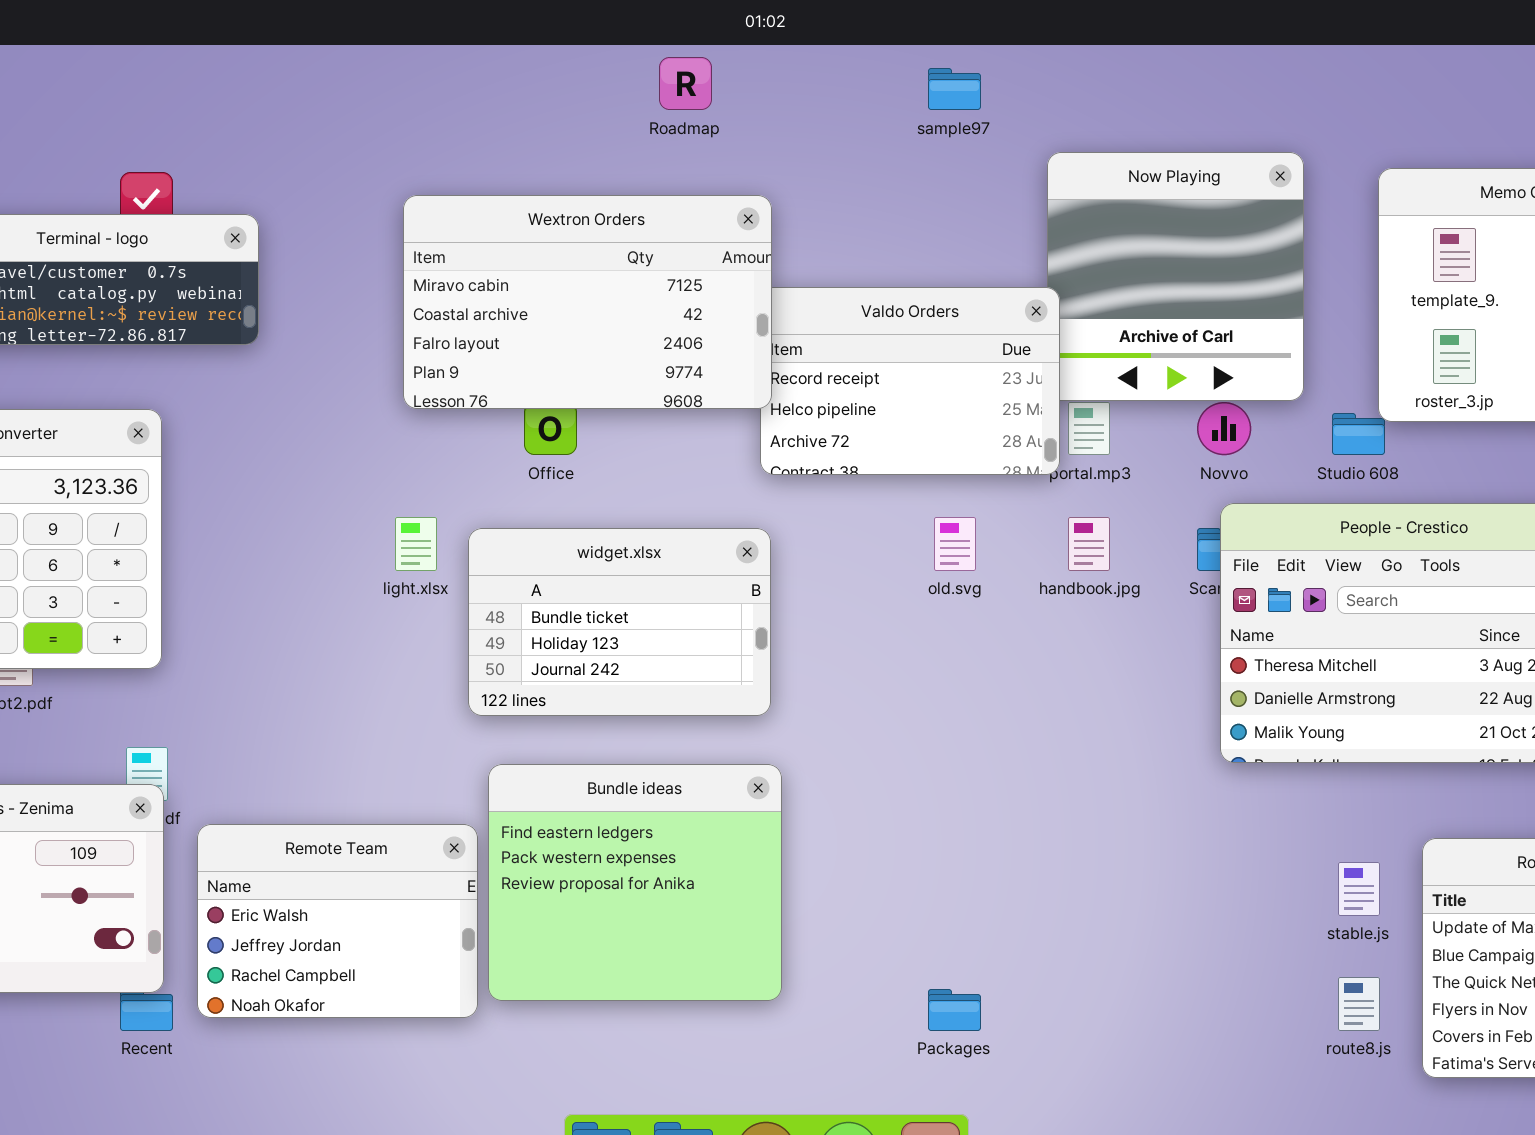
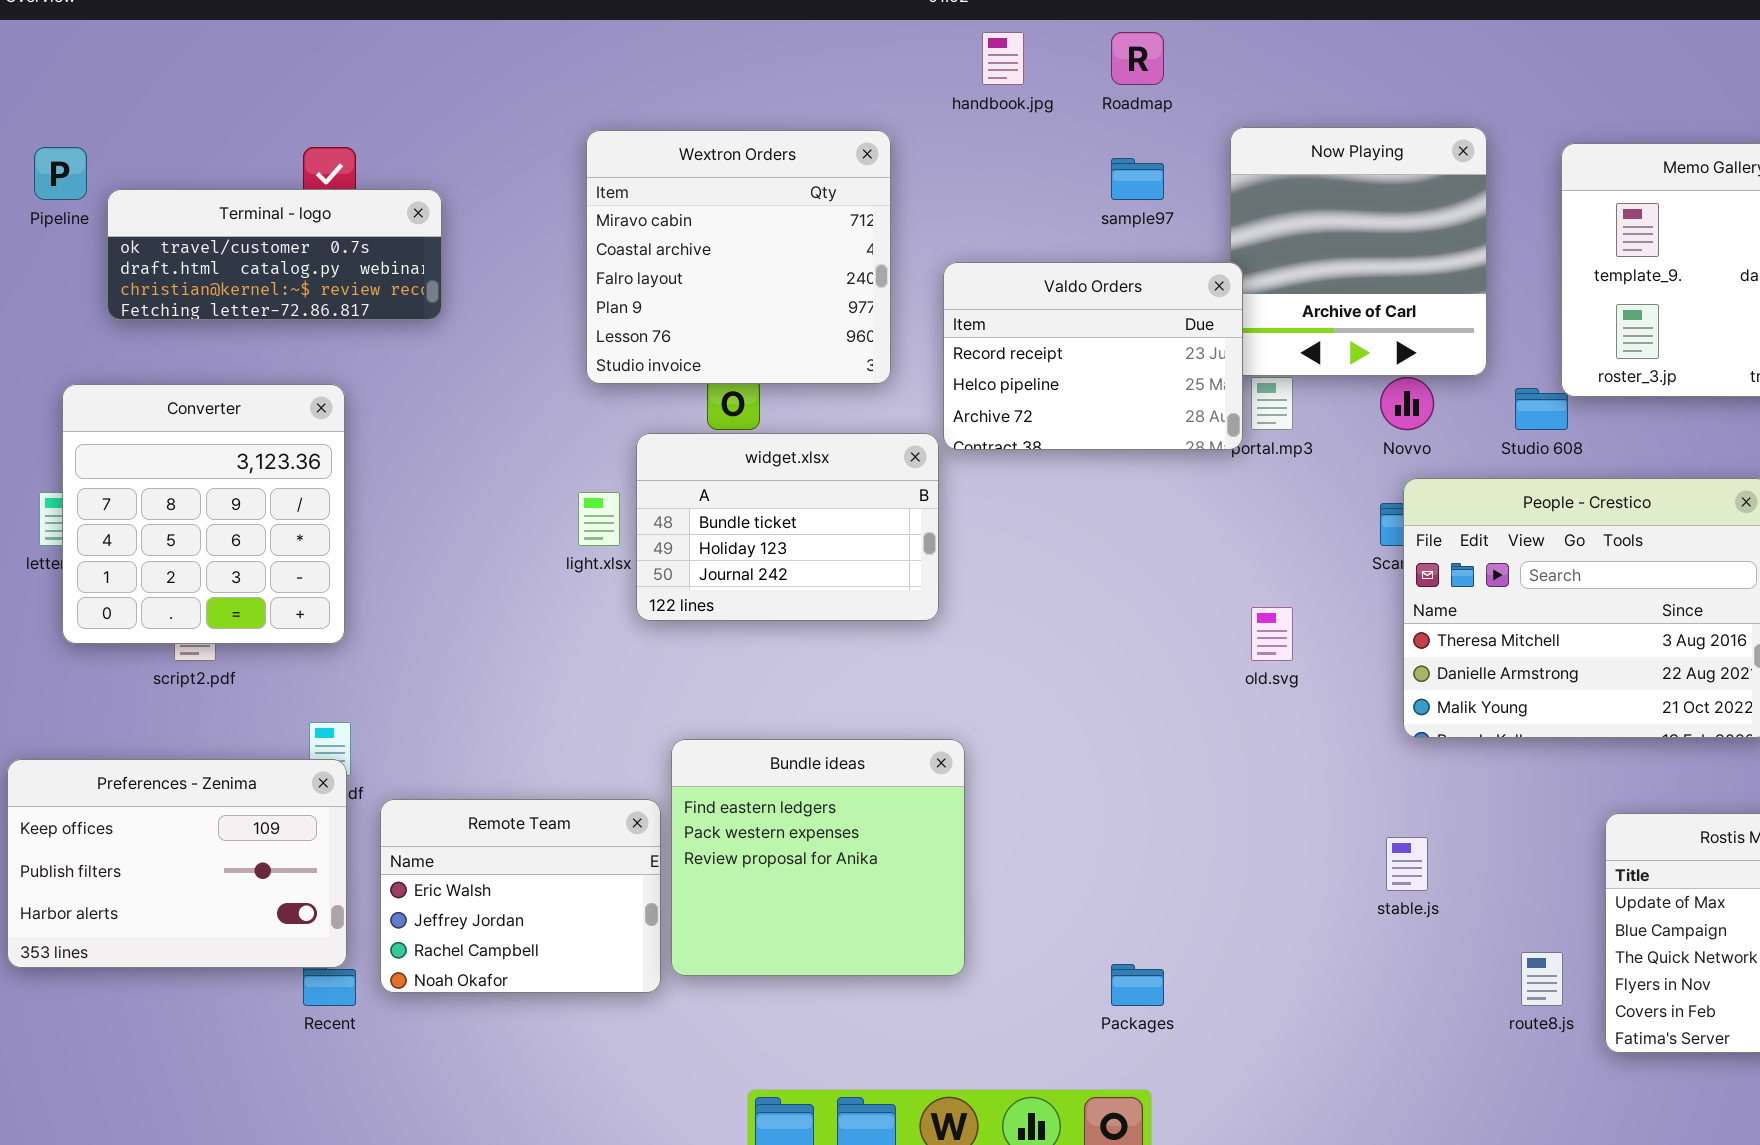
Roadmap: [659,57,712,110] -> [1111,32,1164,85], moved
sample97: [928,68,981,110] -> [1111,158,1164,200], moved
Wextron Orders: [403,195,772,409] -> [586,130,891,384], resized
old.svg: [934,517,976,571] -> [1251,607,1293,661], moved
handbook.jpg: [1068,517,1110,571] -> [982,32,1024,85], moved
widget.xlsx: [468,528,771,716] -> [636,433,939,621], moved
stable.js: [1338,862,1380,916] -> [1386,837,1428,891], moved

